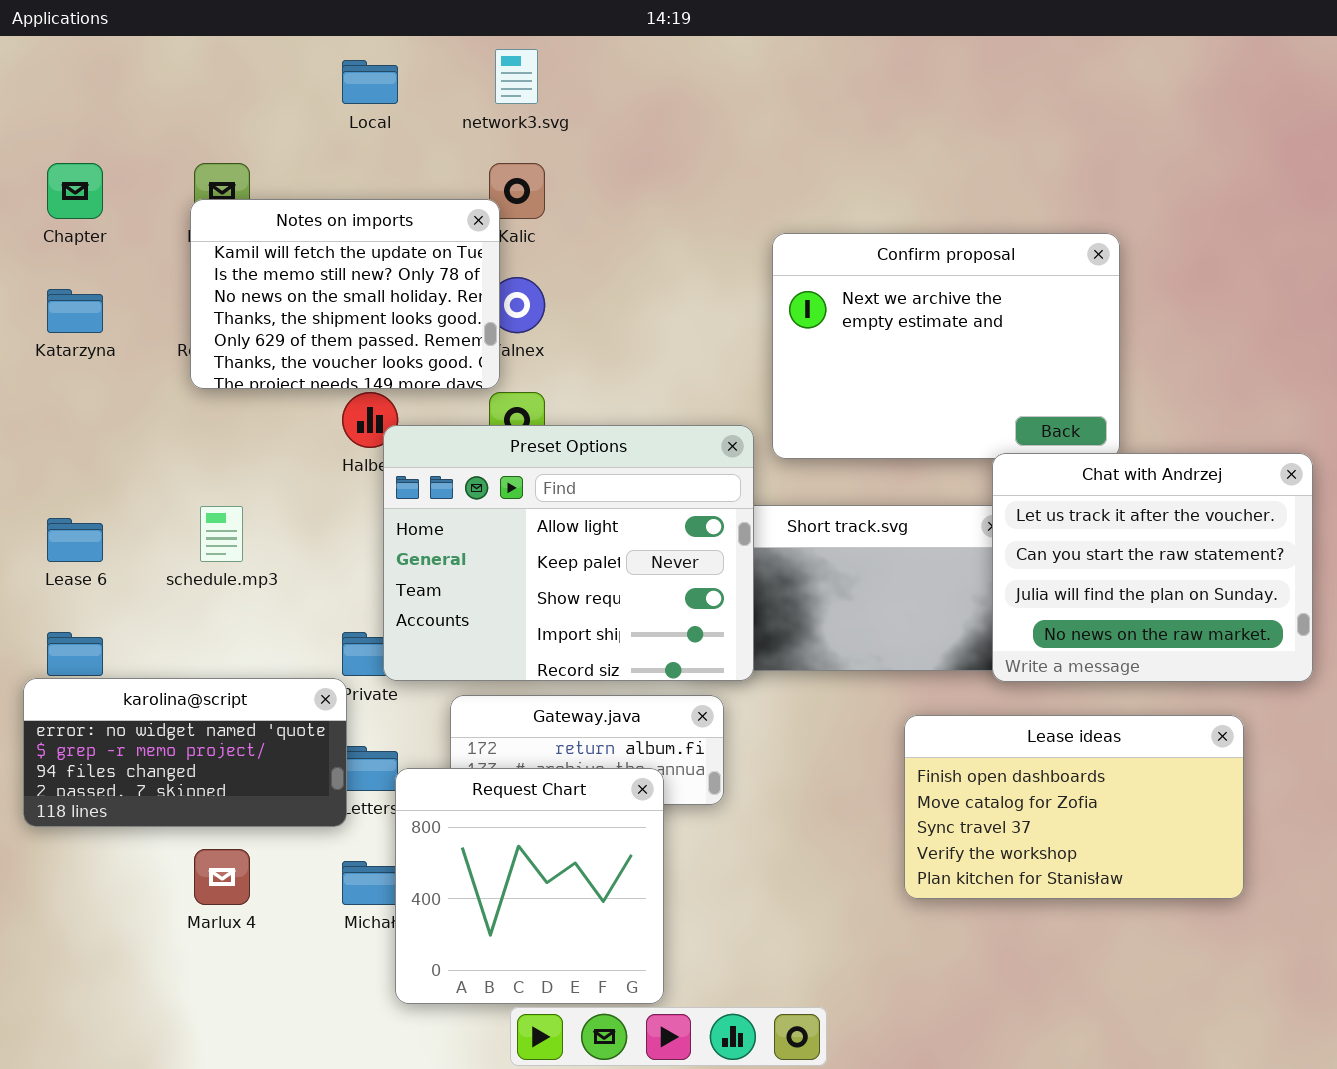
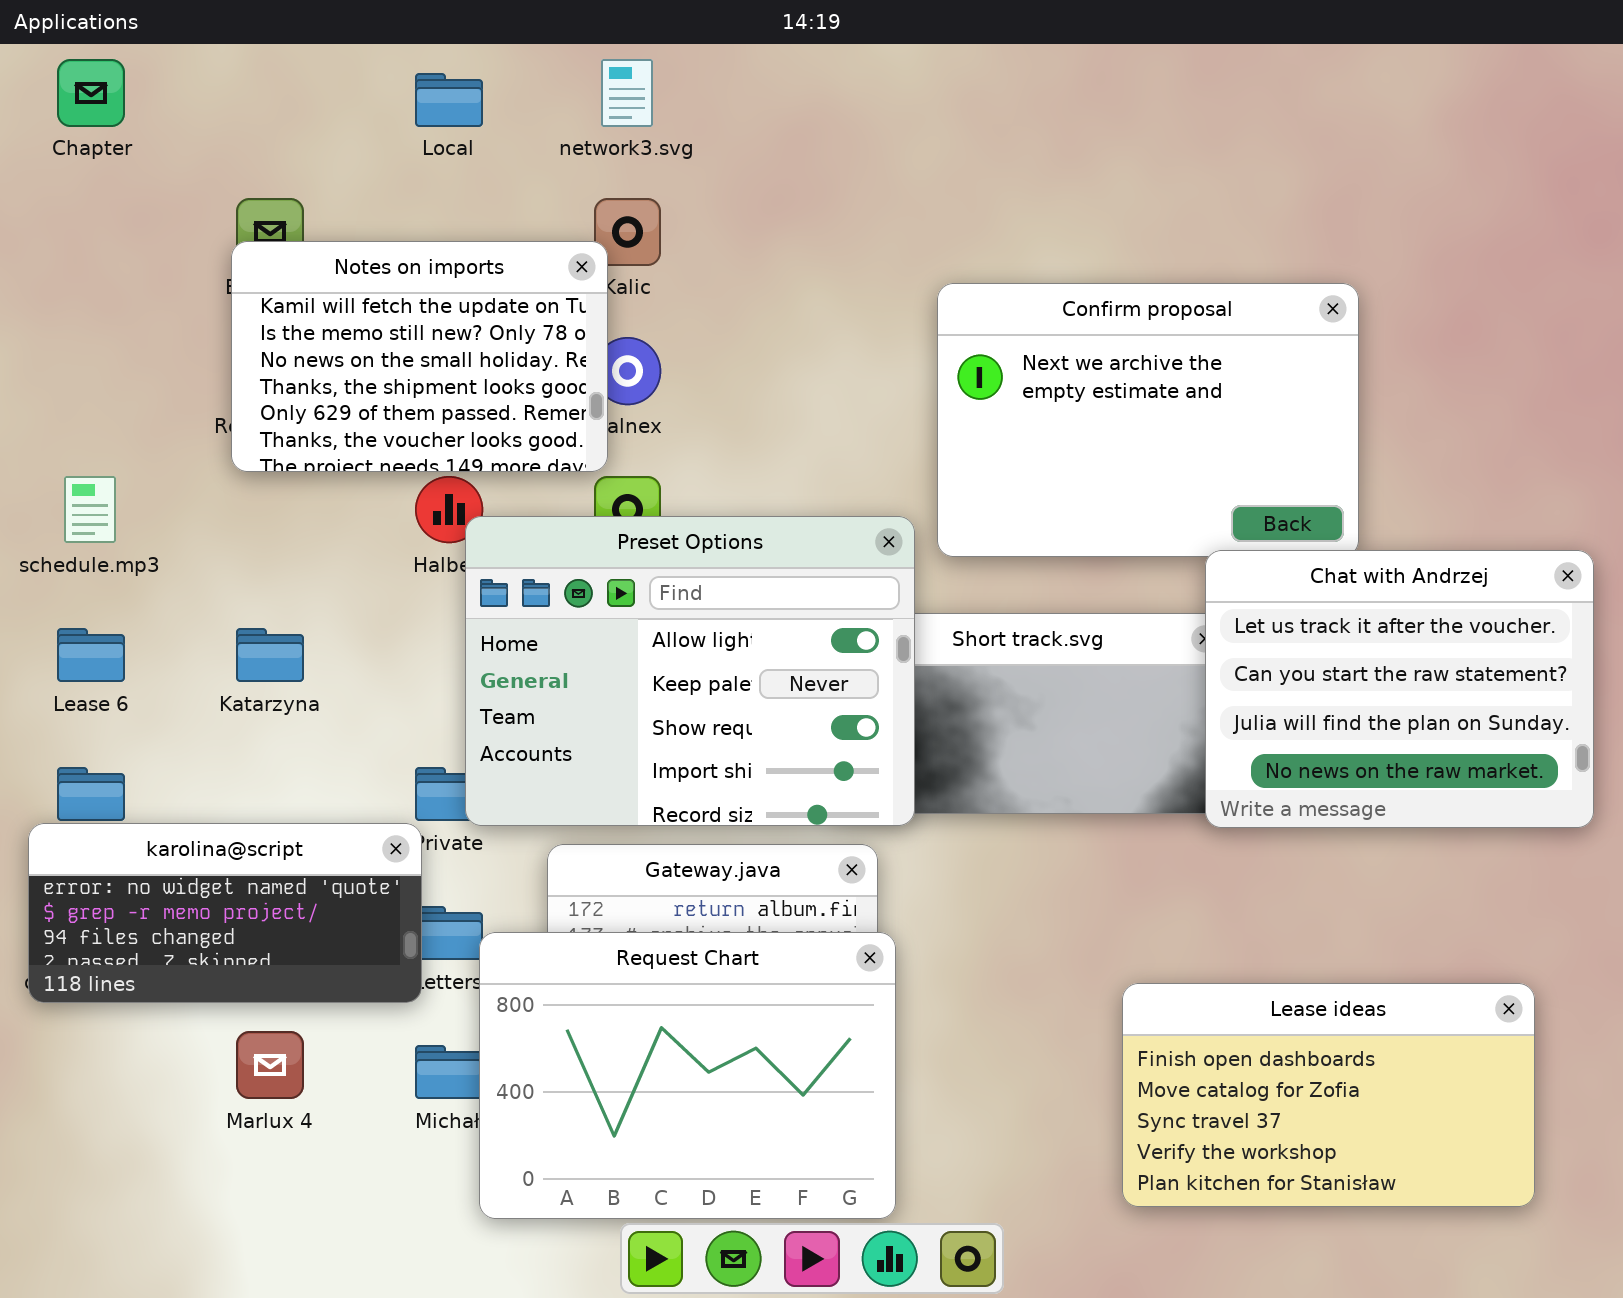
Chapter: [47,163,103,219] -> [57,59,125,127], moved
Katarzyna: [47,289,103,333] -> [236,628,304,682], moved
schedule.mp3: [200,506,243,562] -> [64,476,116,543], moved
Lease ideas: [904,715,1244,899] -> [1122,983,1535,1207], moved
Request Chart: [395,768,664,1004] -> [479,932,896,1219], resized

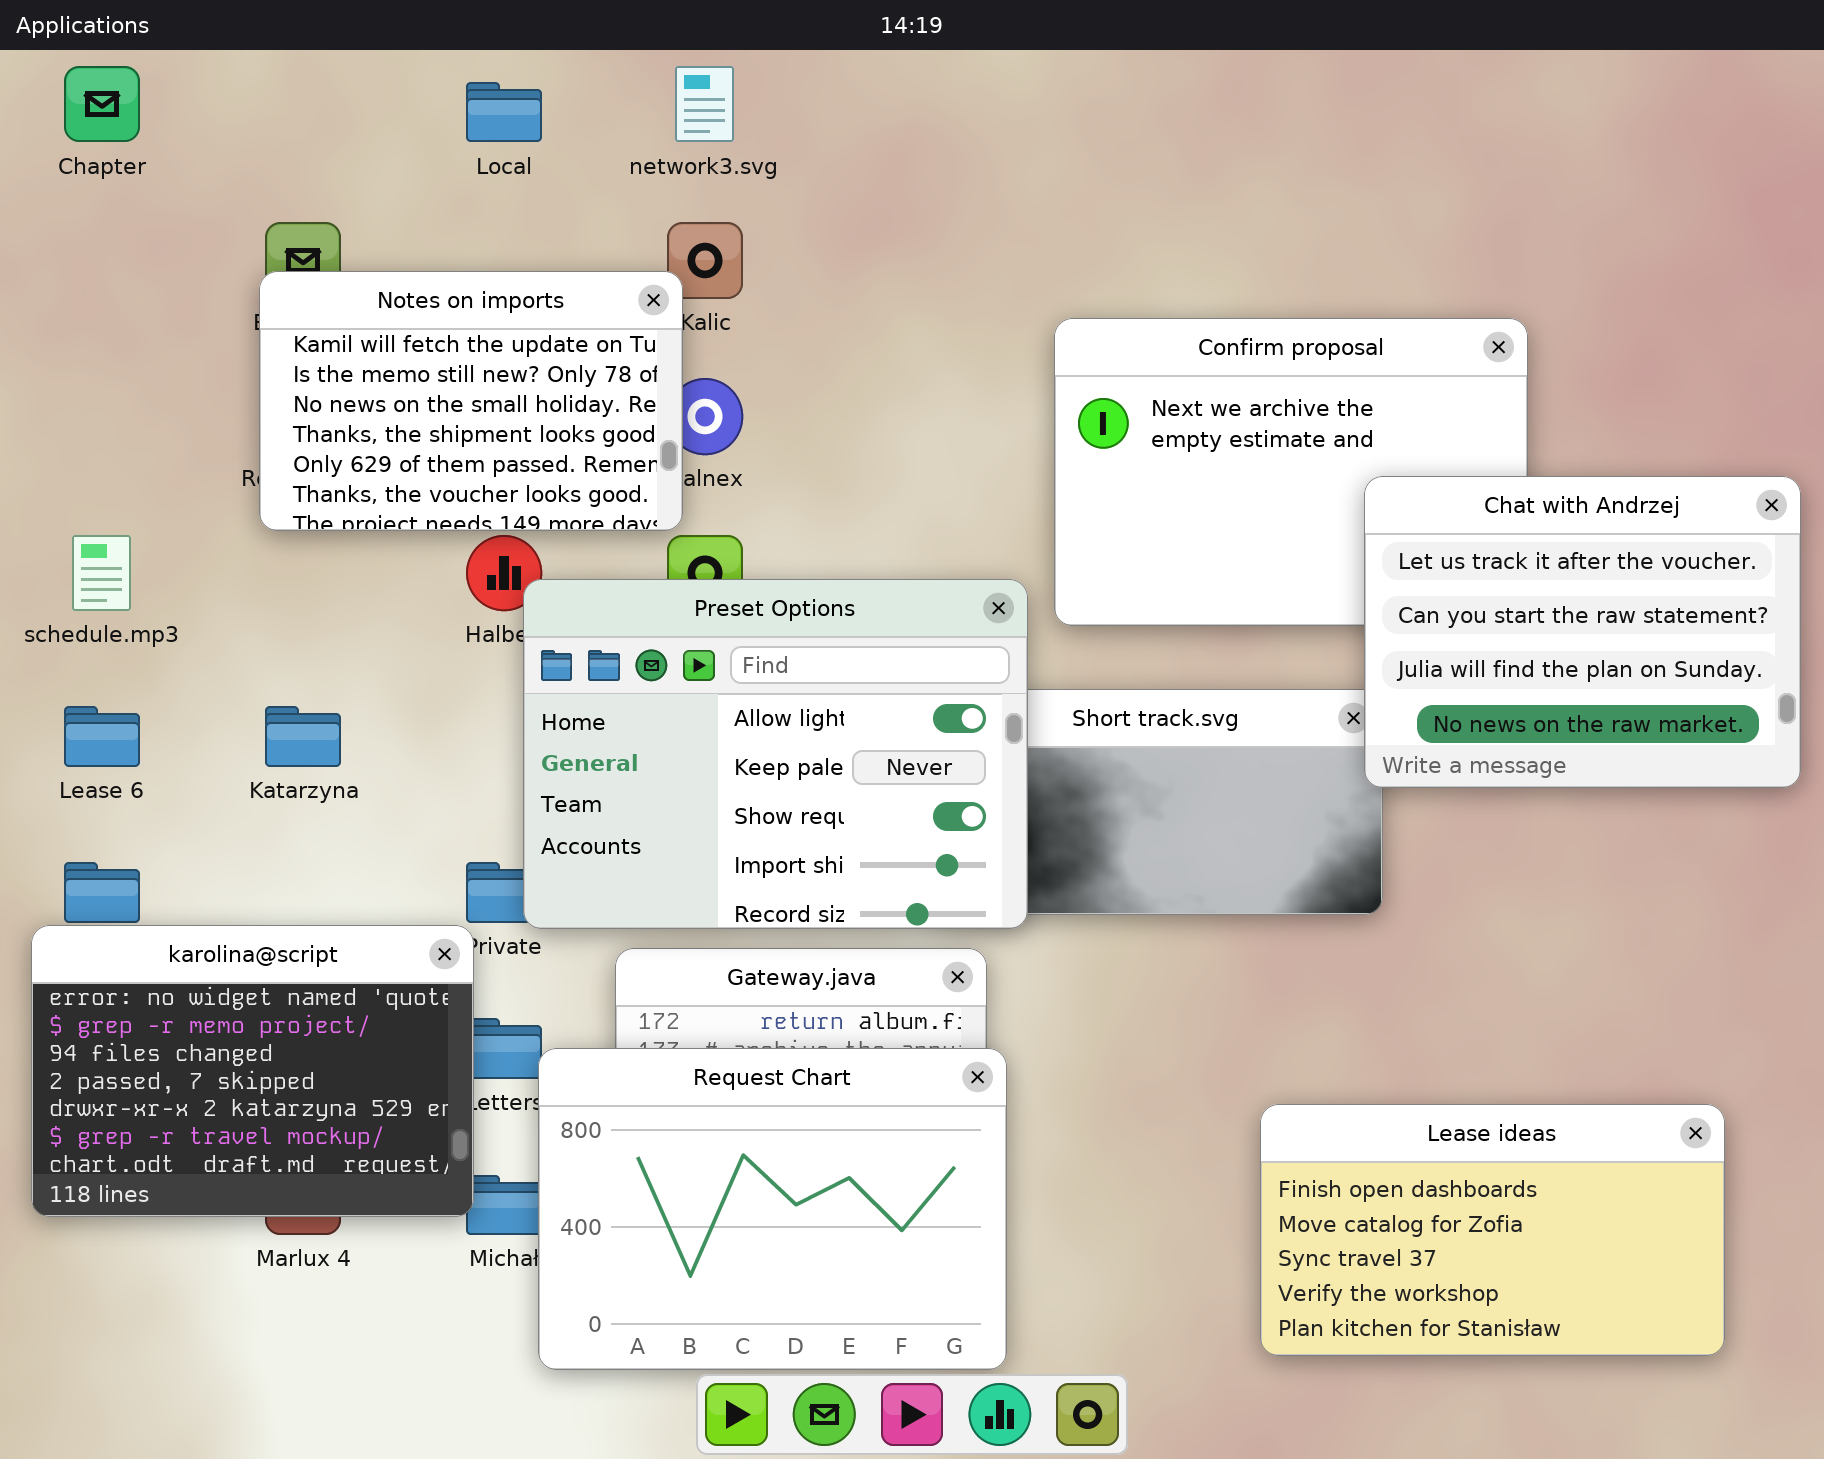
Chat with Andrzej: [1205,550,1594,828] -> [1364,476,1801,788], moved
karolina@script: [28,823,422,1003] -> [31,925,474,1217], resized

